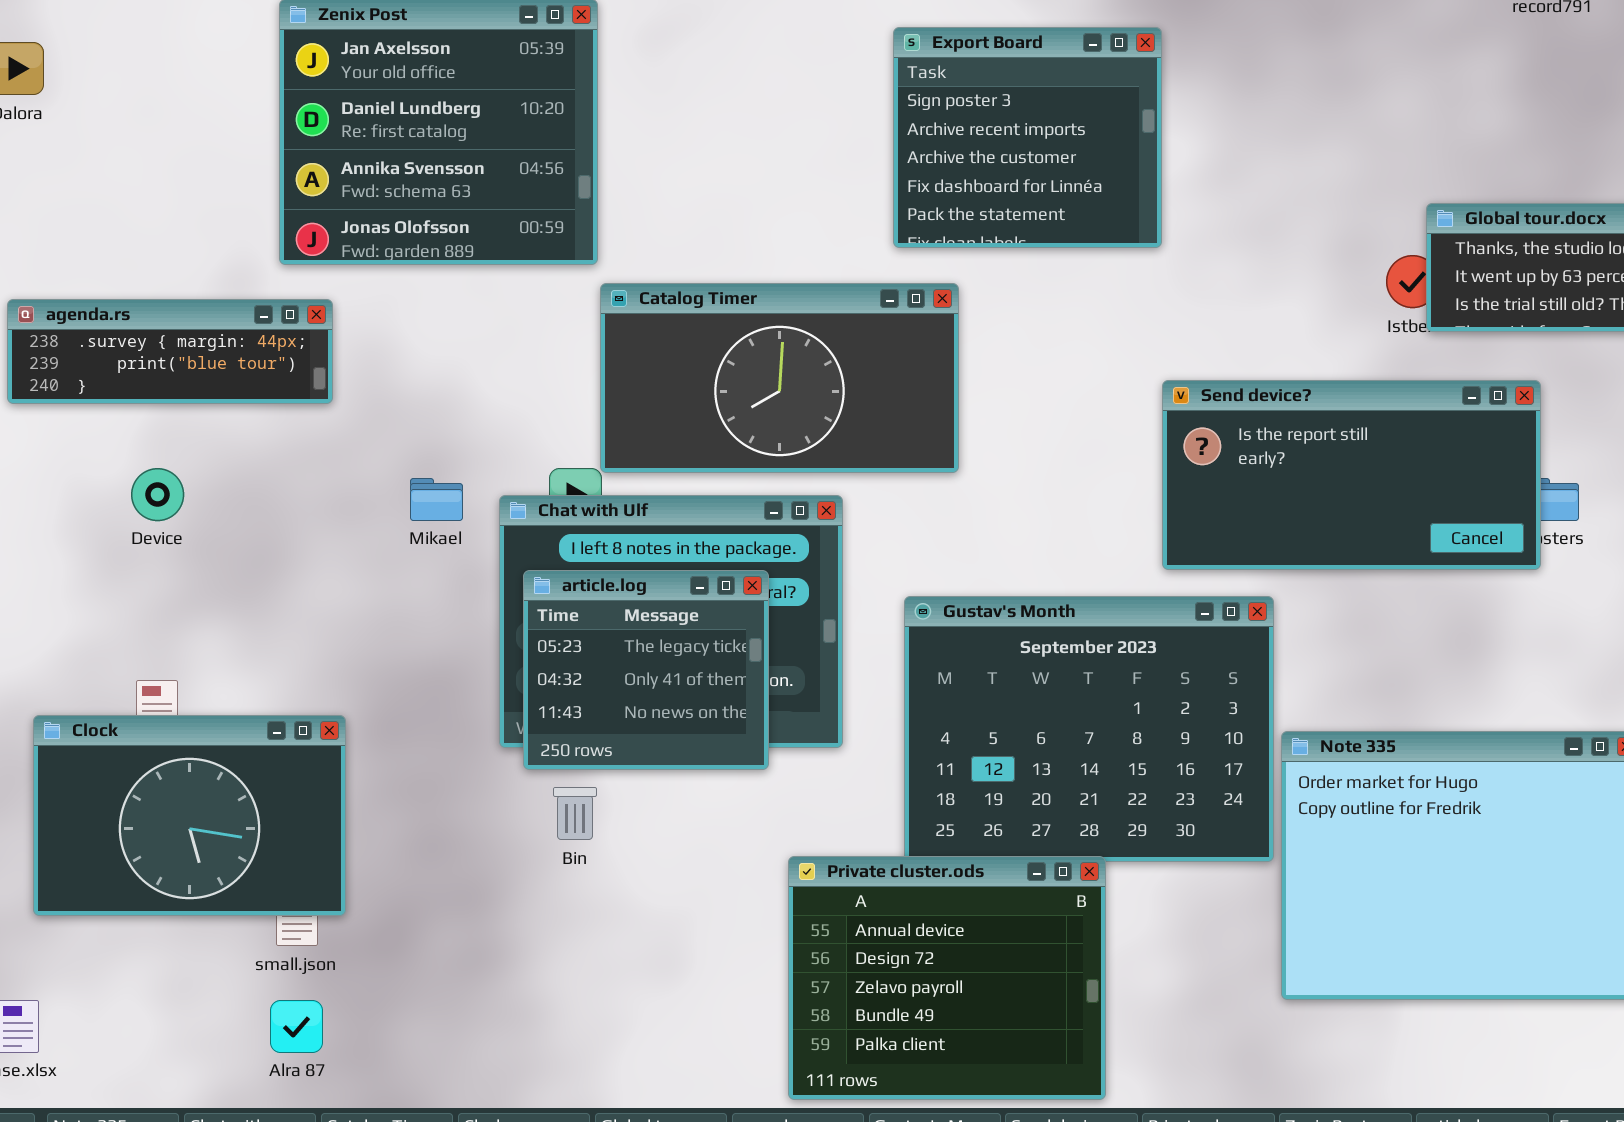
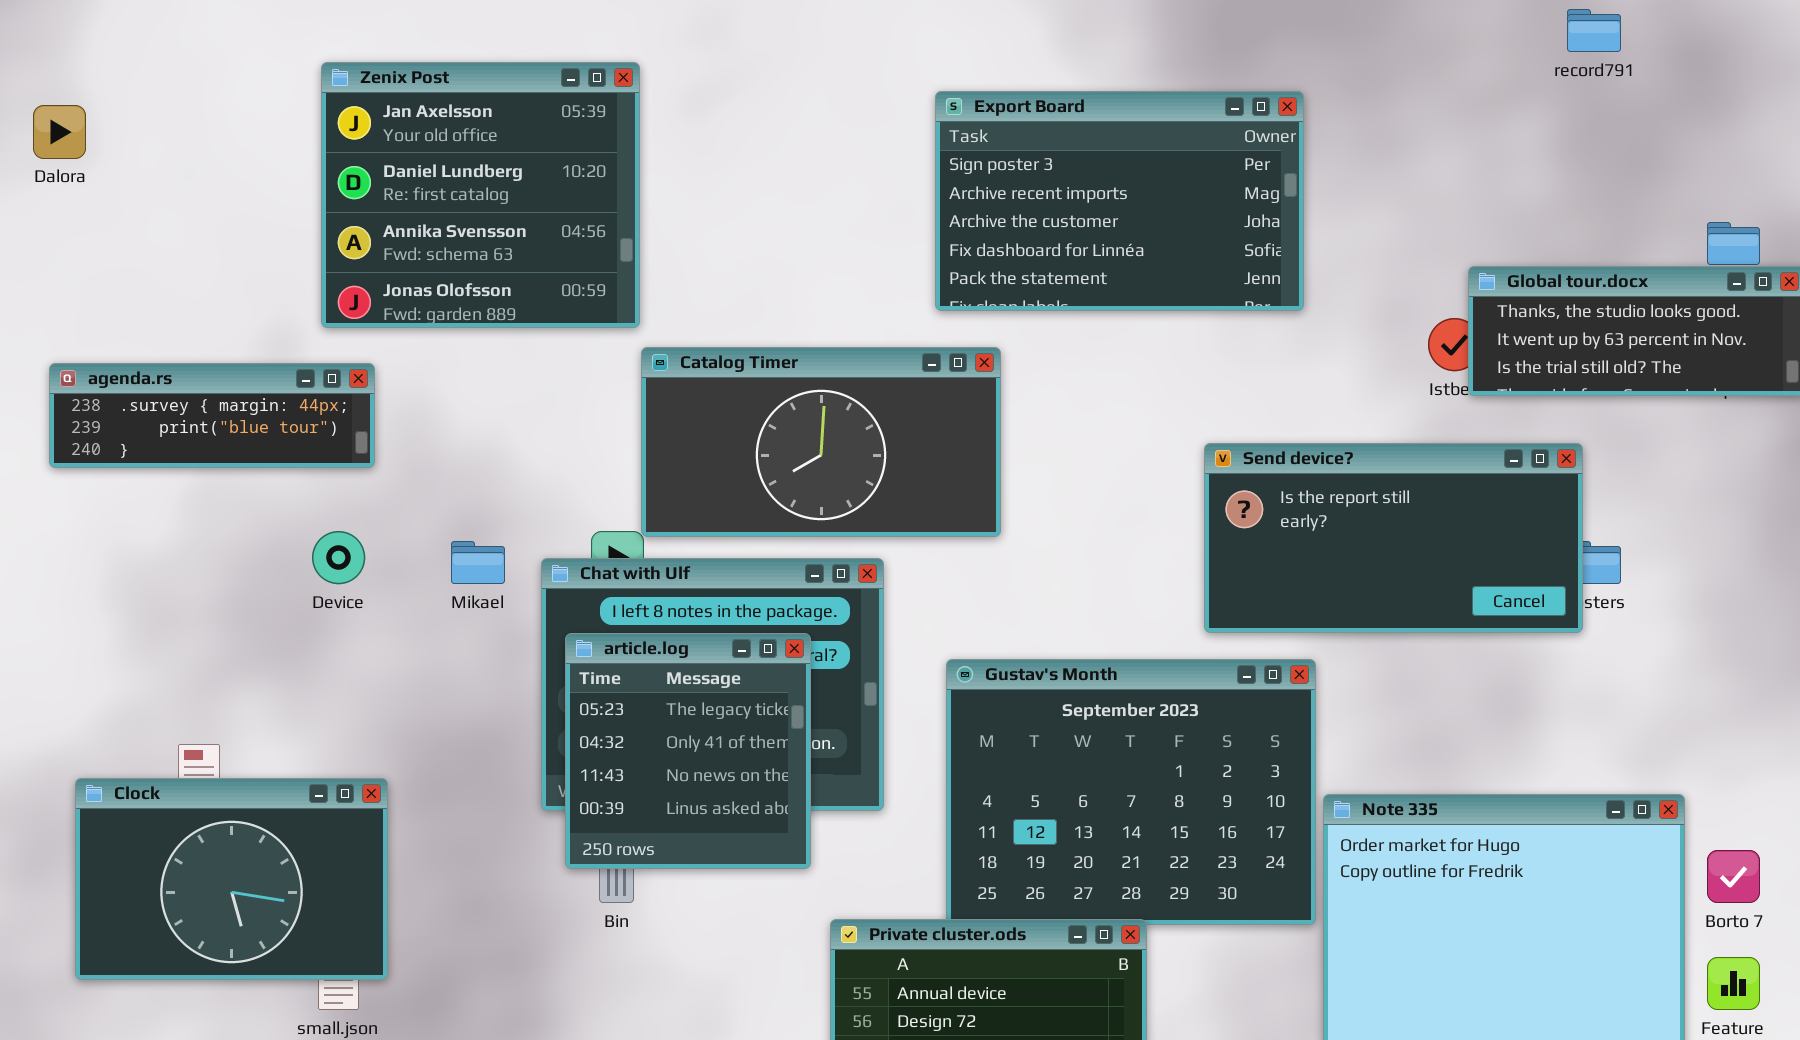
Export Board: [893,27,1162,248] -> [935,91,1304,311], resized
Device: [131,468,184,521] -> [312,531,365,584], moved
article.log: [523,570,769,770] -> [565,633,811,869], resized

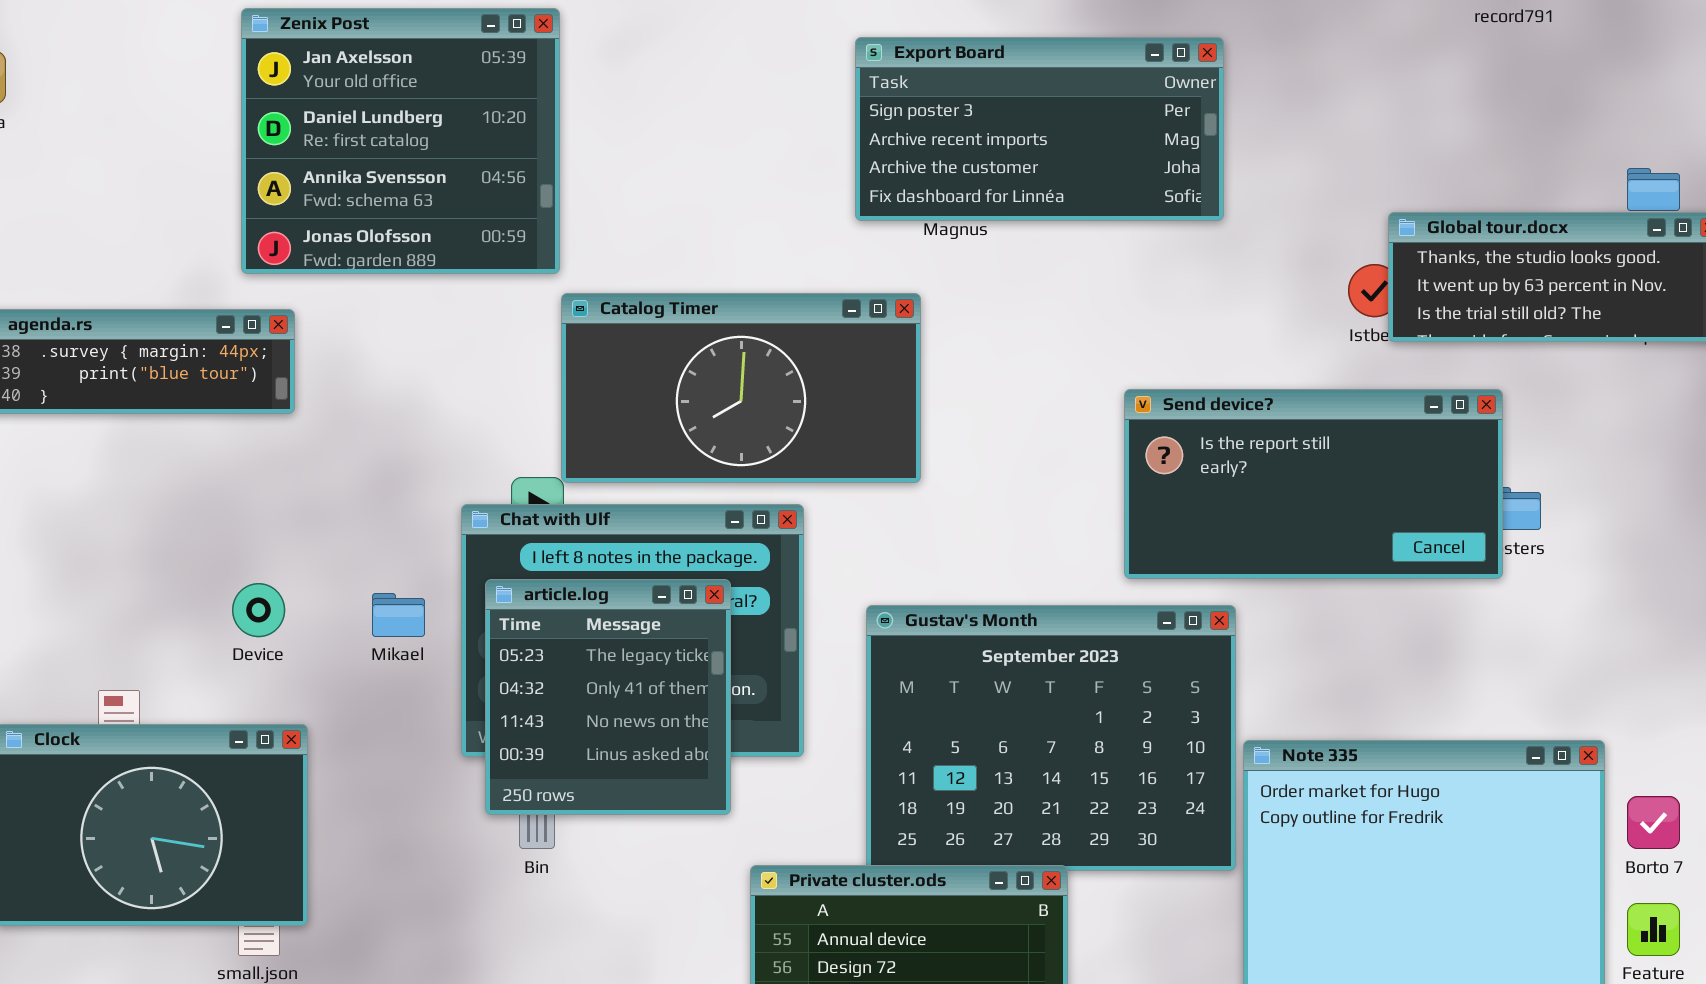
Export Board: [935,91,1304,311] -> [855,37,1224,221], resized
Device: [312,531,365,584] -> [232,583,285,637], moved
Mikael: [451,541,505,584] -> [372,593,425,637], moved

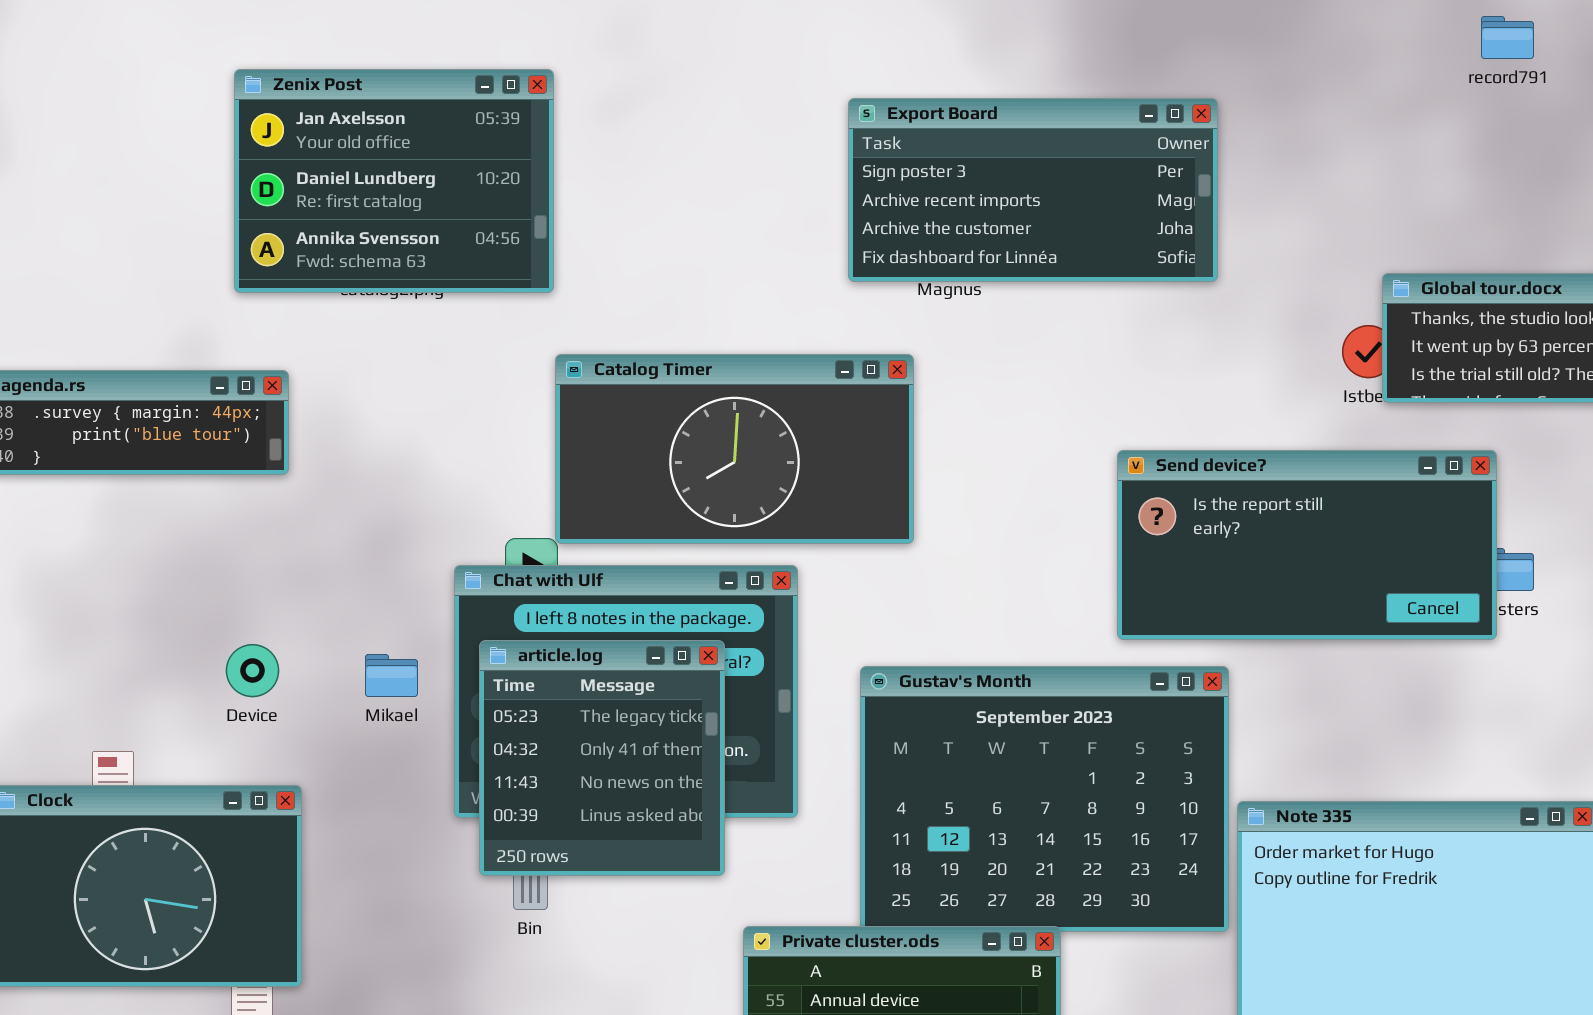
Zenix Post: [241,8,560,274] -> [234,69,554,293], resized

